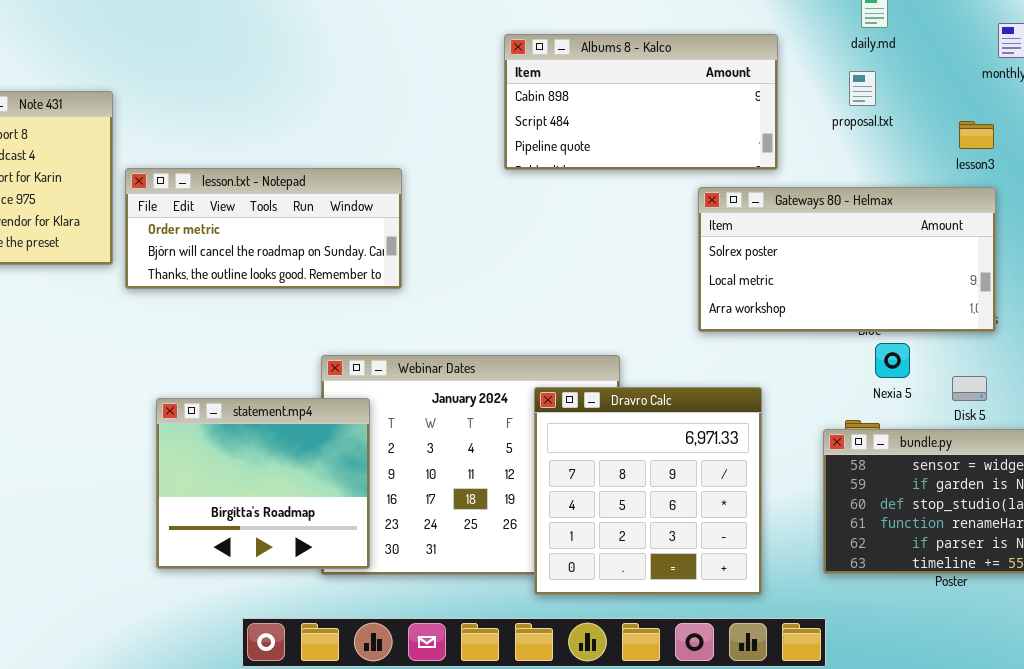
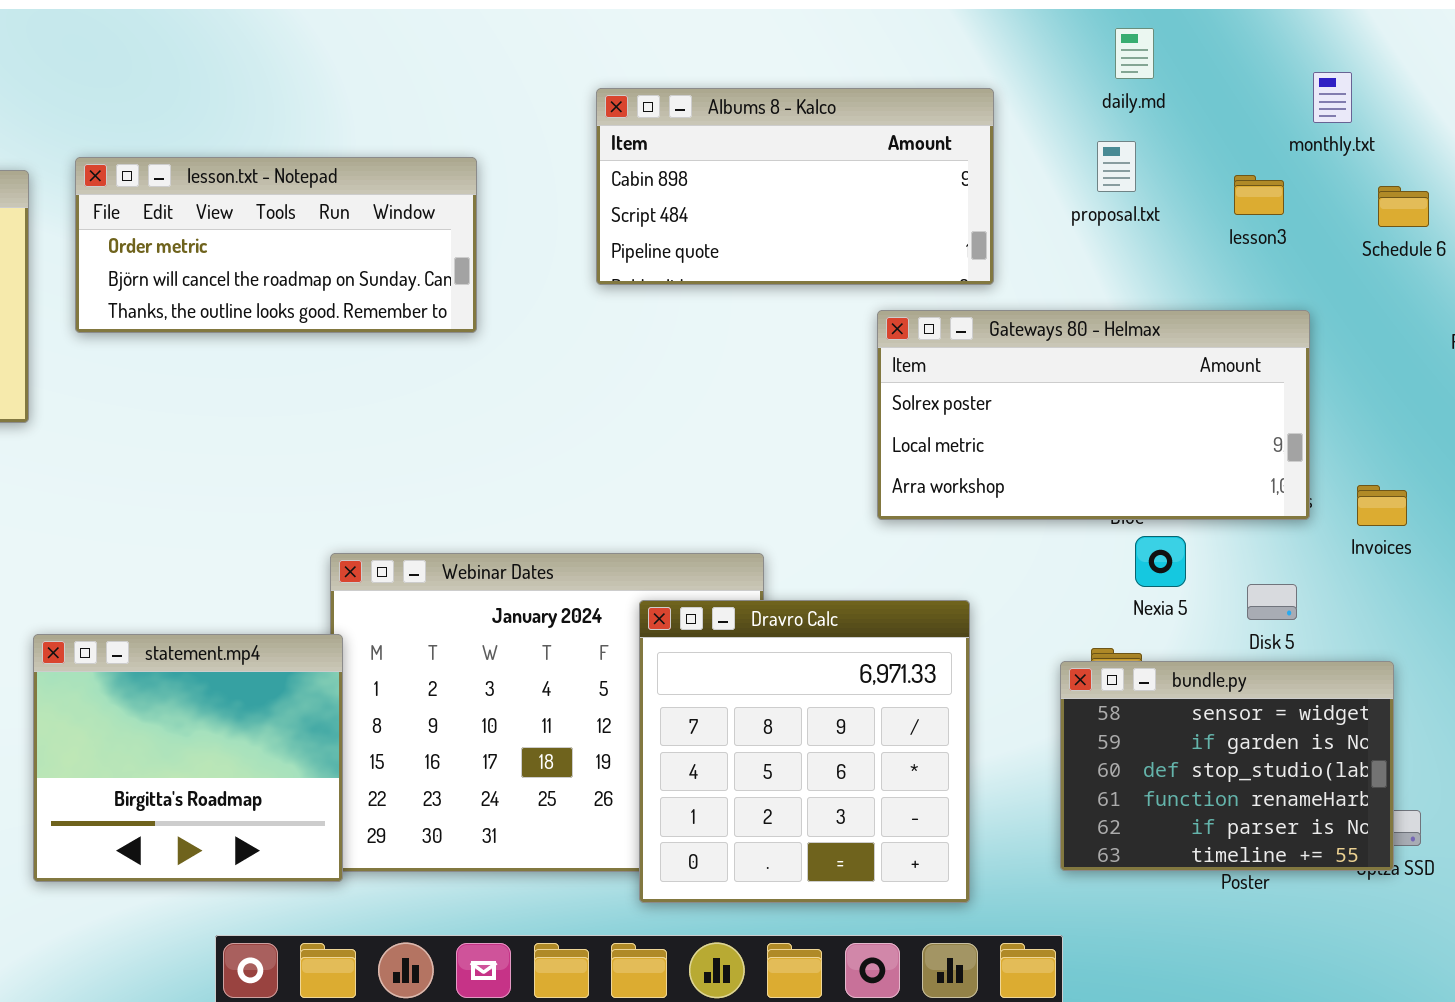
lesson3: [959,121,994,149] -> [1234,175,1284,215], moved
lesson.txt - Notepad: [125,168,402,289] -> [75,157,477,333], moved
statement.mp4: [156,398,370,569] -> [33,634,343,882], moved

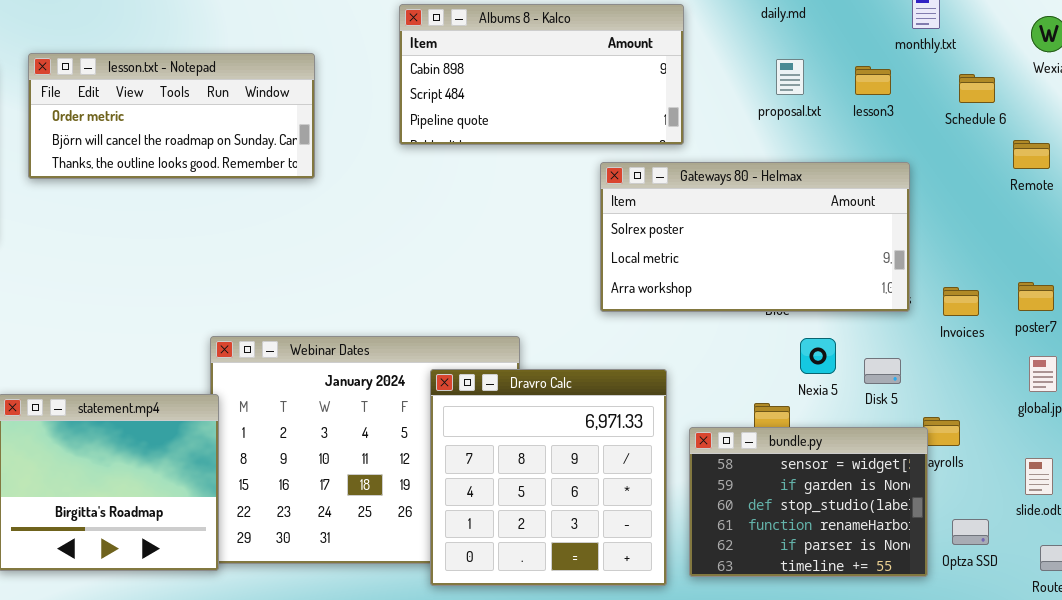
proposal.txt: [1097,141,1136,192] -> [776,59,804,95], moved
Nexia 5: [1135,536,1186,587] -> [800,338,836,374], moved
bundle.py: [1060,661,1394,871] -> [689,427,928,577], moved

